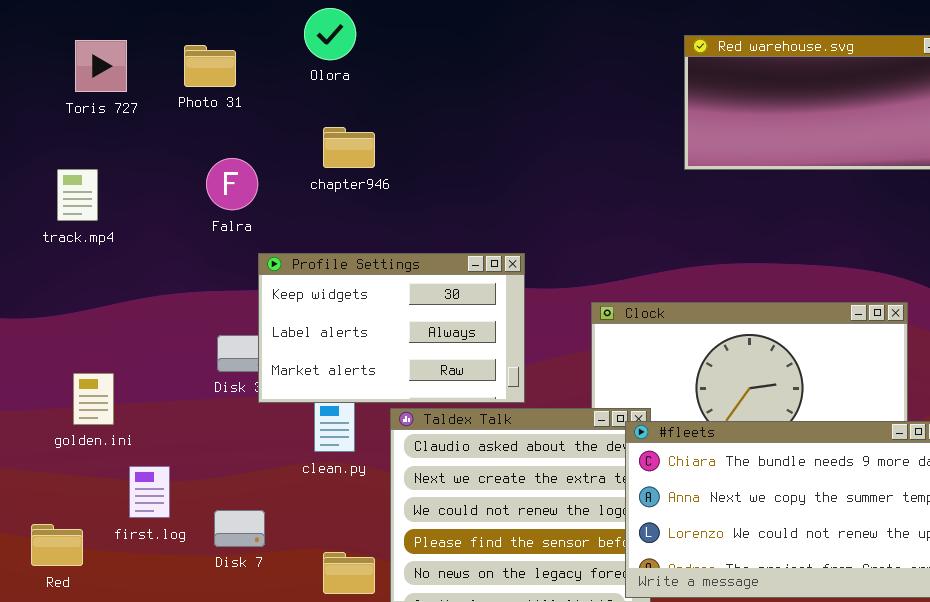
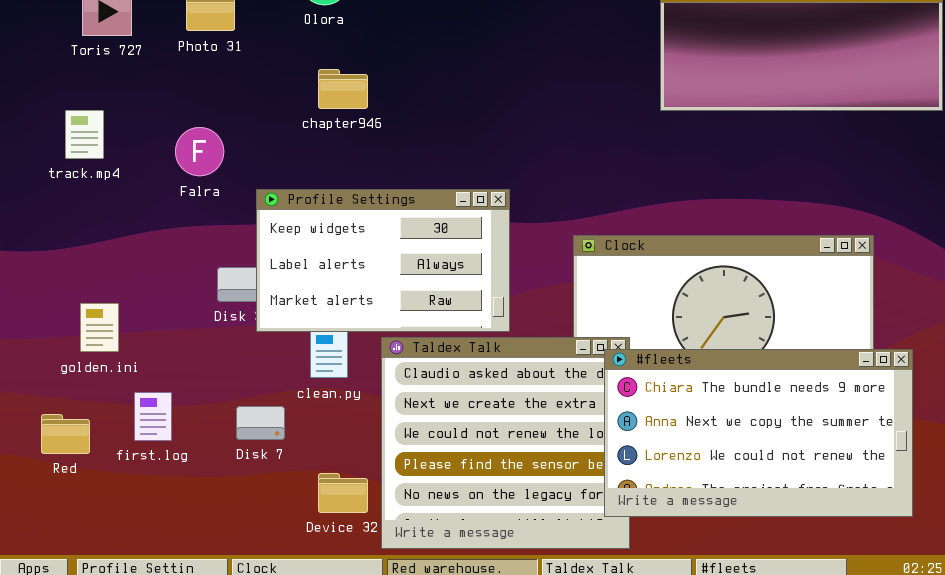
Falra: [206,158,258,210] -> [175,127,224,176], moved
Disk 7: [214,510,265,547] -> [236,406,285,440], moved
Red: [31,524,83,566] -> [41,414,90,454], moved

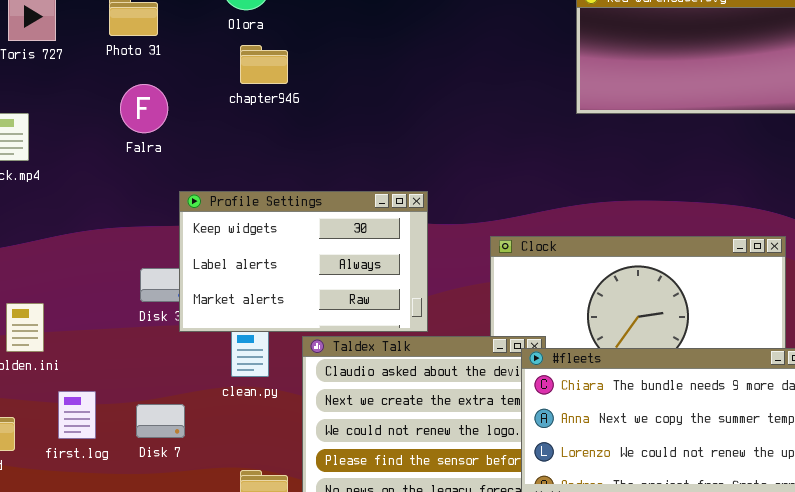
chapter946: [318,69,368,109] -> [240,45,288,84], moved
Falra: [175,127,224,176] -> [120,84,168,133], moved
Disk 7: [236,406,285,440] -> [136,404,185,438], moved

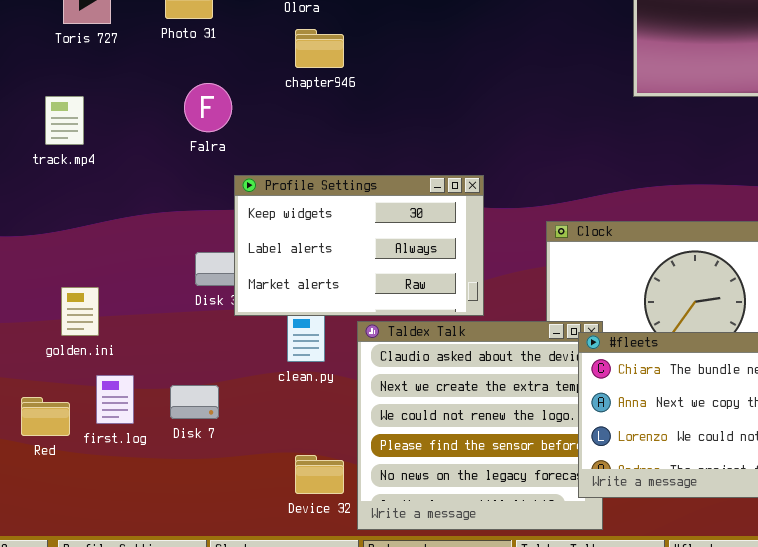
Falra: [120,84,168,133] -> [184,83,232,132], moved
first.log: [58,391,96,439] -> [96,375,134,424], moved
Disk 7: [136,404,185,438] -> [170,385,219,419], moved

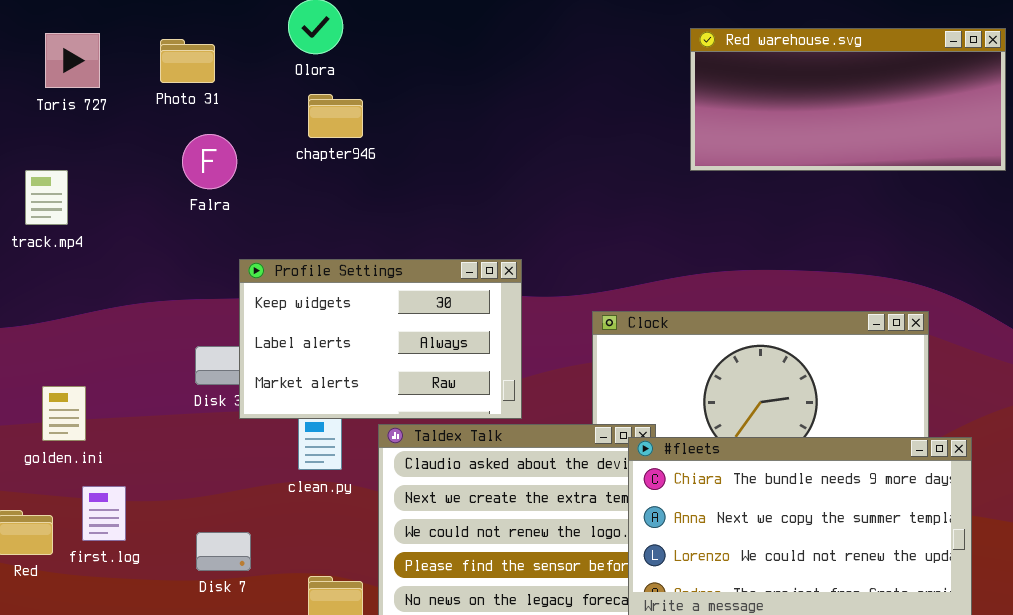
Falra: [184,83,232,132] -> [182,134,237,189], moved
Disk 7: [170,385,219,419] -> [196,532,251,571], moved

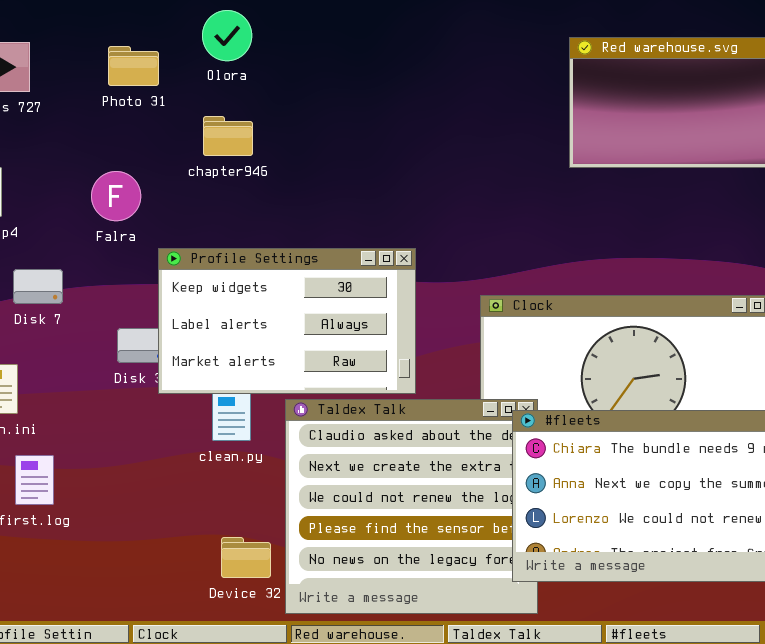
Photo 31: [160,39,215,83] -> [108,46,159,86], moved
chapter946: [308,94,363,138] -> [203,116,253,156], moved
Falra: [182,134,237,189] -> [91,171,141,221], moved
Disk 7: [196,532,251,571] -> [13,269,63,304], moved

